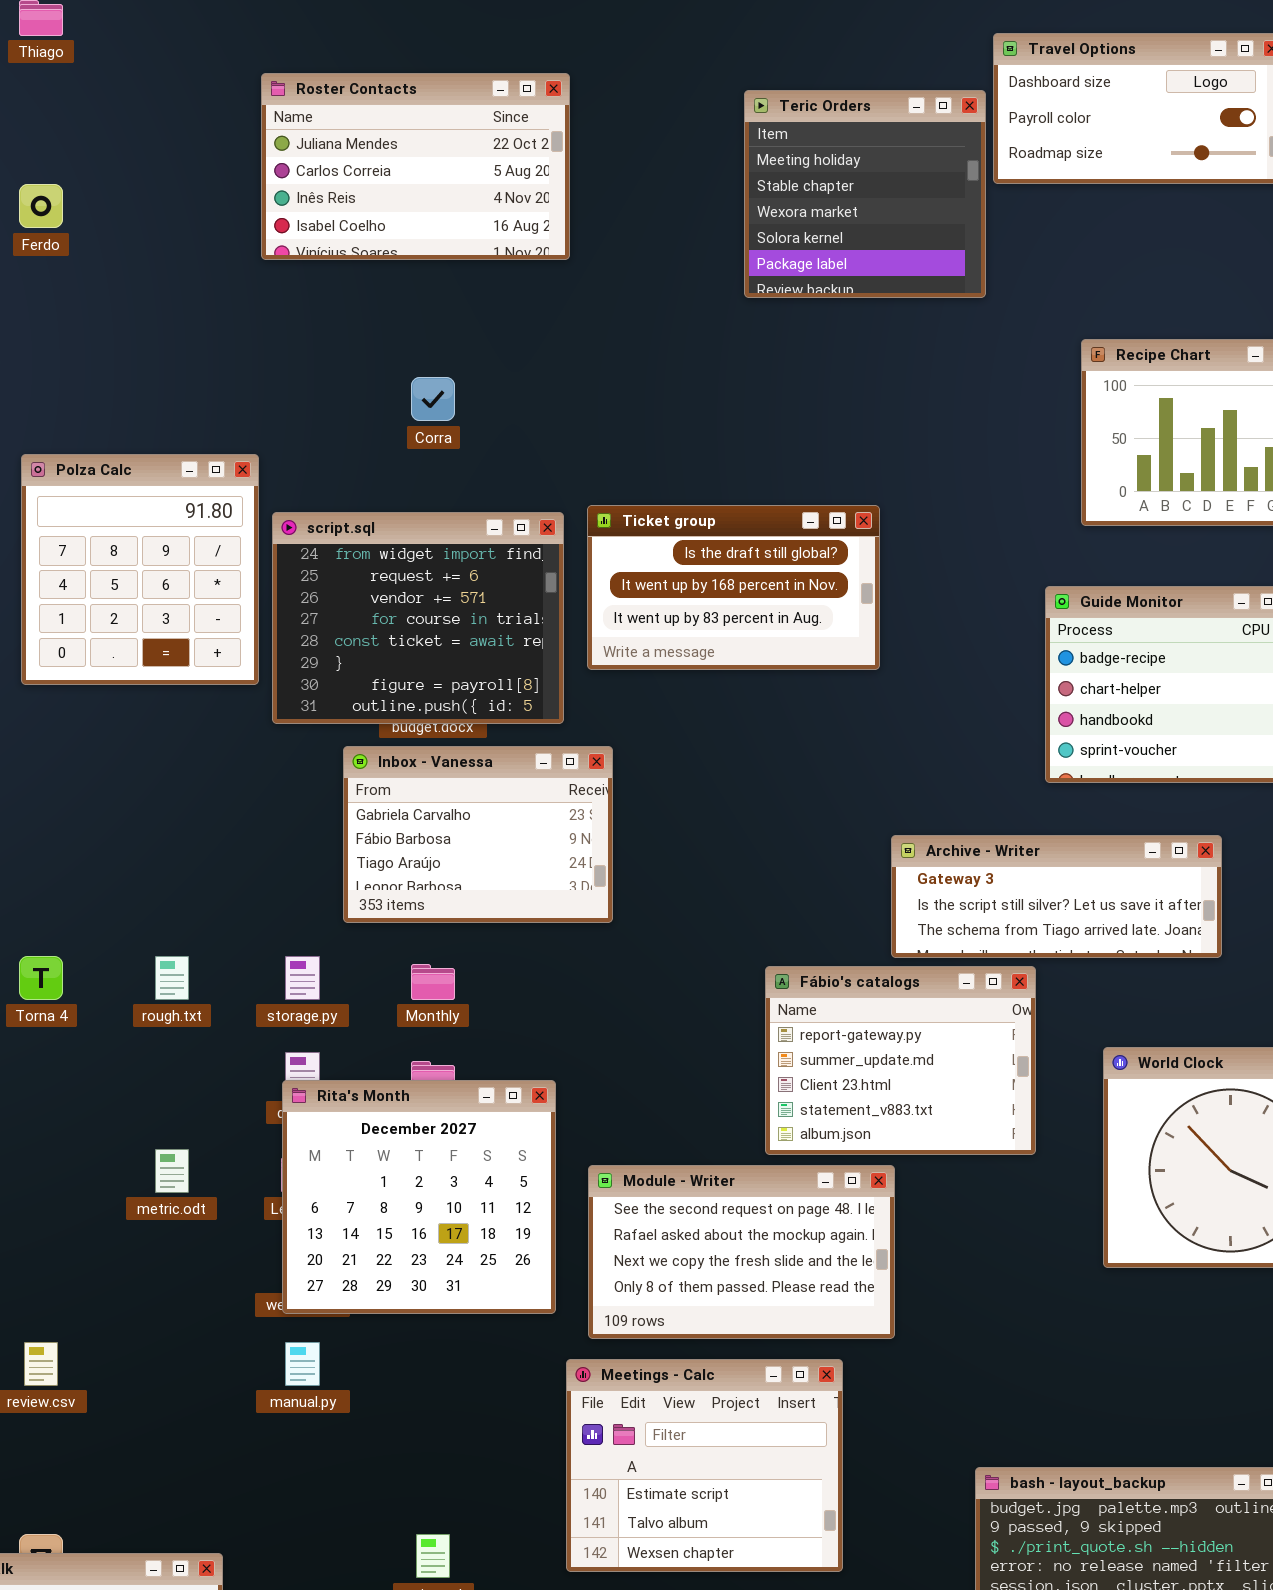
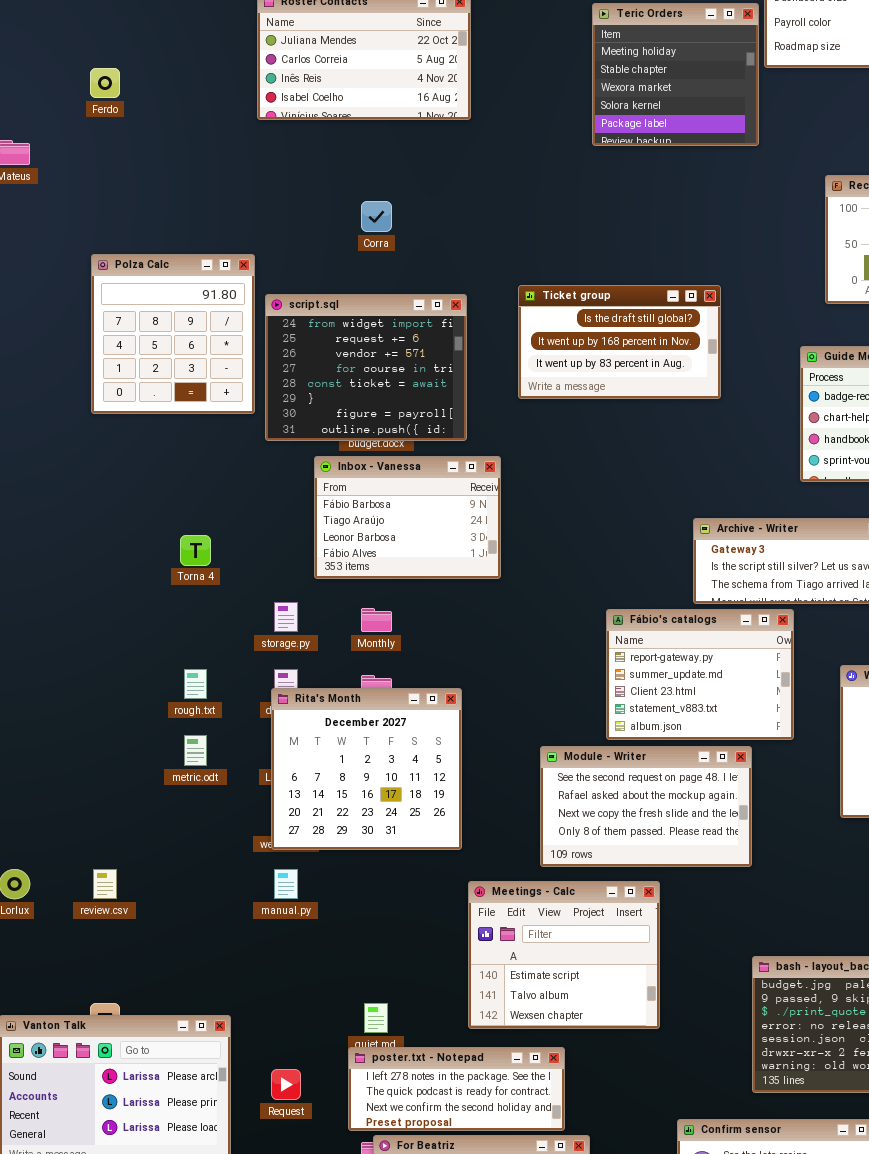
Ticket group: [587,505,880,670] -> [518,285,721,399], moved
Inbox - Vanessa: [343,746,613,923] -> [314,456,501,579], scrolled down 1 row
Torna 4: [19,956,63,1000] -> [180,535,211,566], moved
rough.txt: [155,956,189,1000] -> [184,669,207,699], moved
Module - Writer: [588,1165,895,1339] -> [540,746,752,867], moved

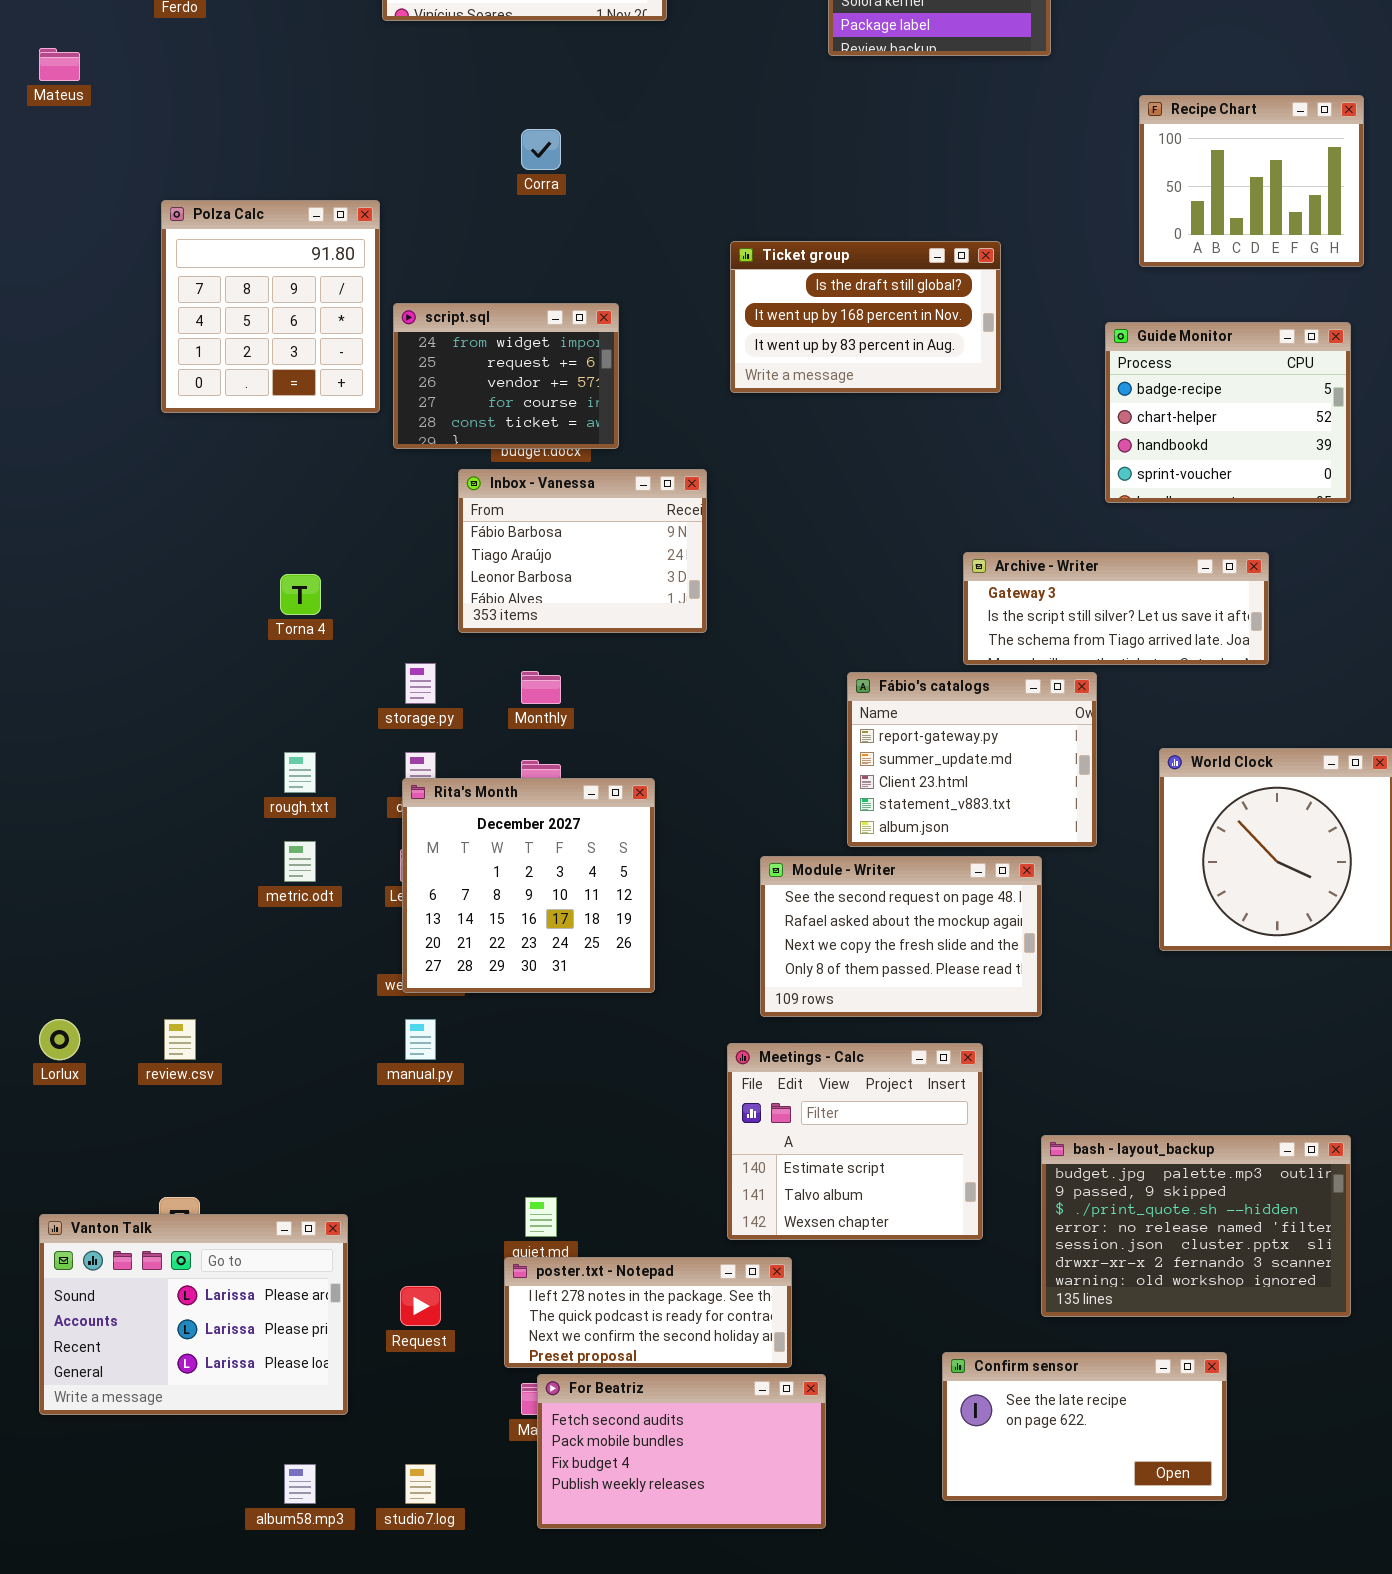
script.sql: [265,294,467,441] -> [393,303,619,449], resized
Meetings - Calc: [468,881,660,1029] -> [727,1043,983,1240], moved

